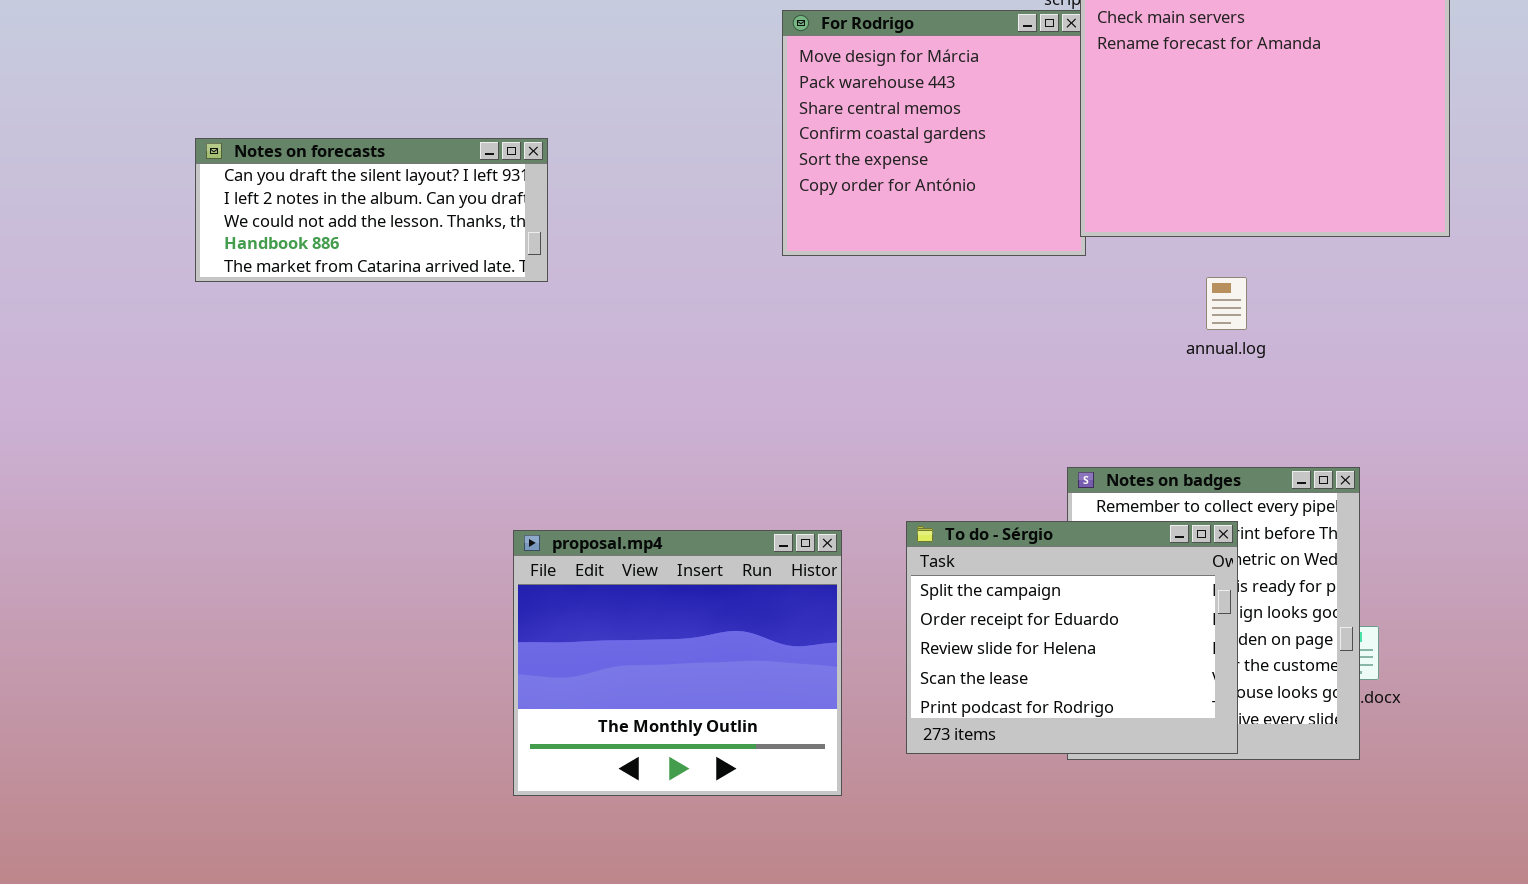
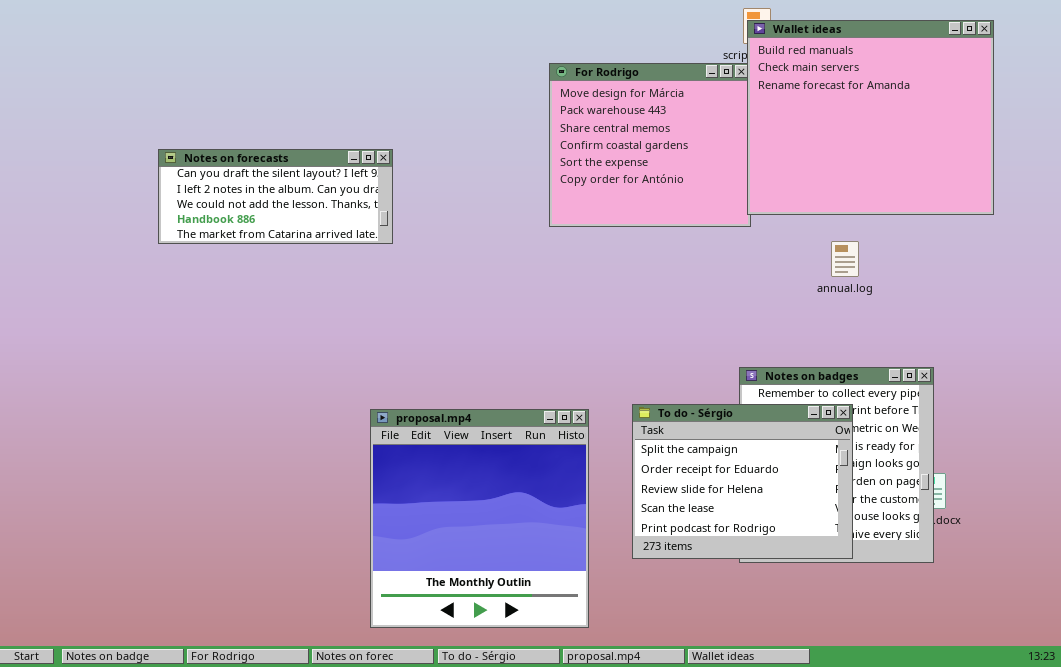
proposal.mp4: [513,530,842,796] -> [370,409,589,628], resized

